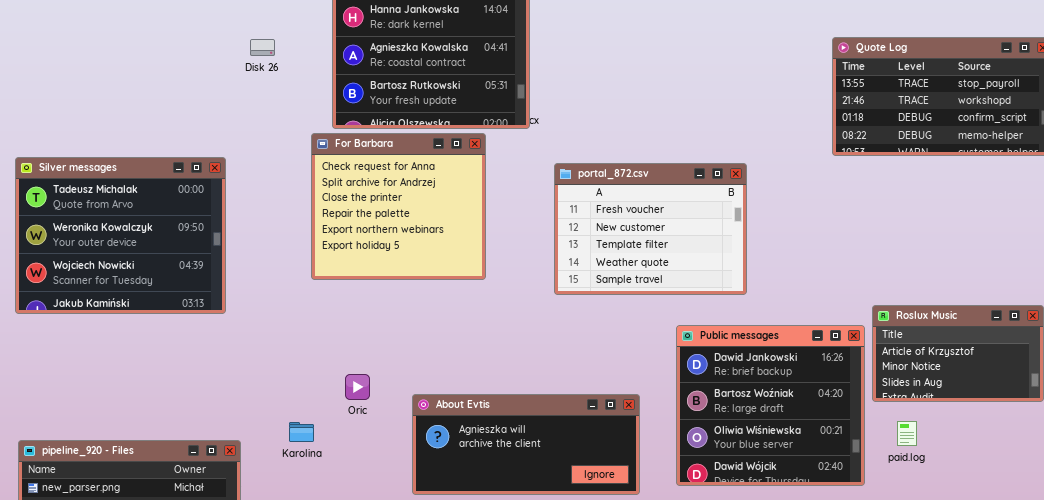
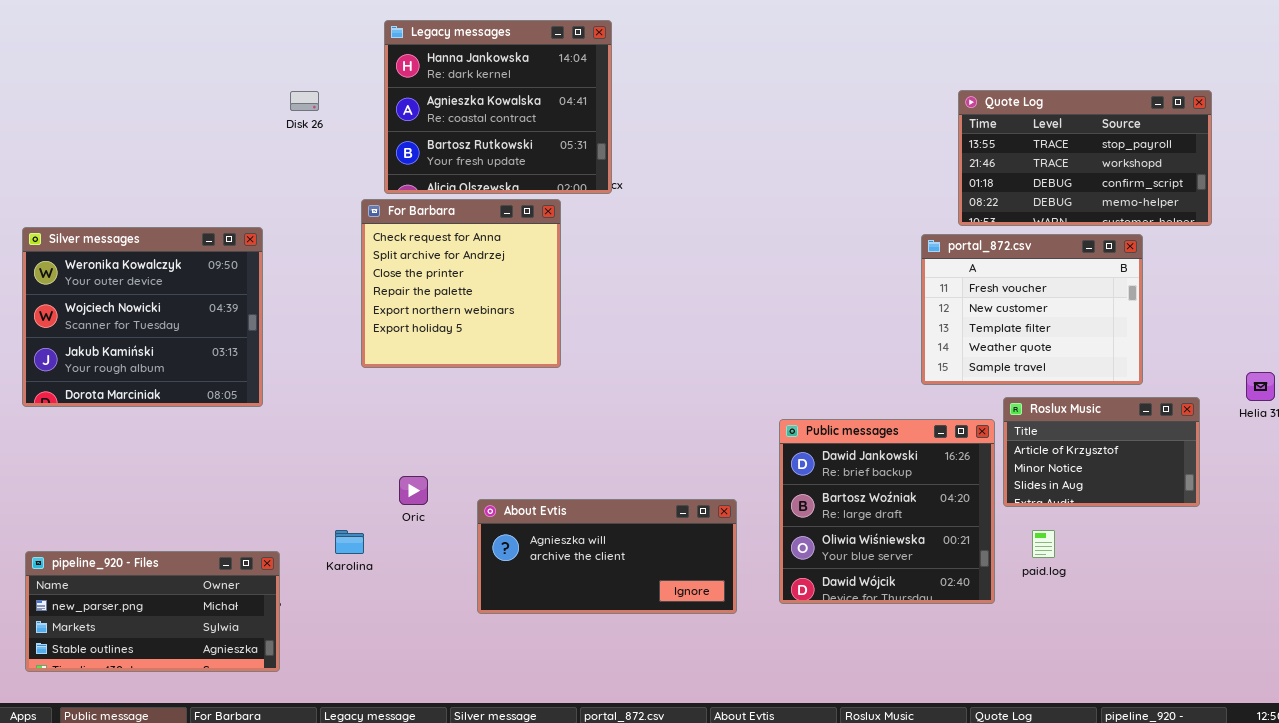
Silver messages: [15,157,226,314] -> [22,227,263,407], scrolled down 1 row
portal_872.csv: [554,163,747,295] -> [921,234,1143,385], moved

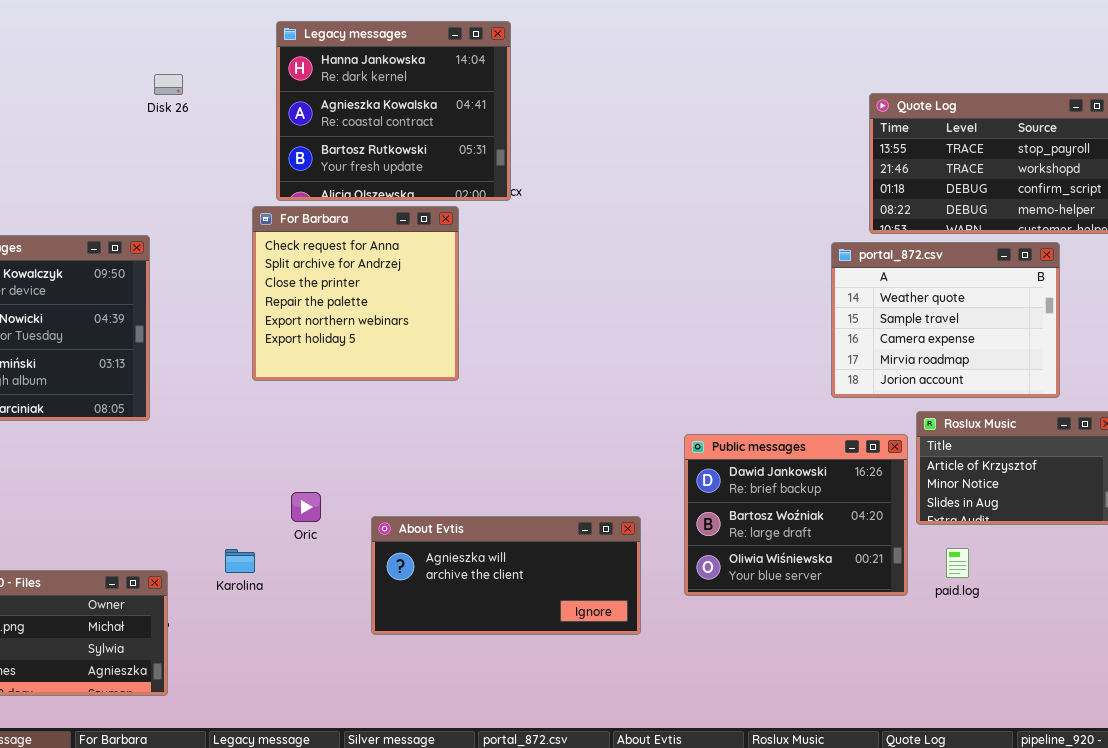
Disk 26: [290,91,319,111] -> [154,74,183,95], moved
portal_872.csv: [921,234,1143,385] -> [831,242,1060,398], scrolled down 3 rows
Public messages: [779,419,995,604] -> [684,434,908,596], resized

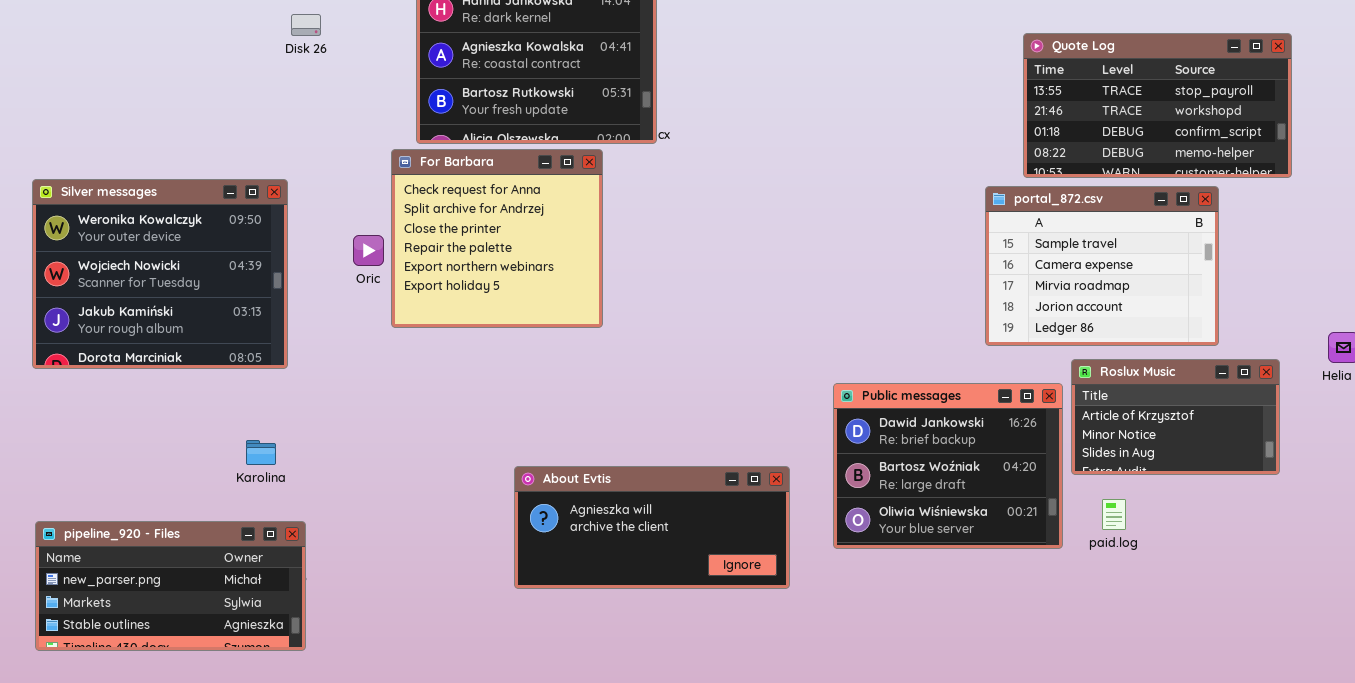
portal_872.csv: [831,242,1060,398] -> [985,186,1219,346], scrolled down 1 row
Oric: [291,492,321,522] -> [353,235,384,266], moved
Karolina: [225,549,255,573] -> [246,440,276,465], moved

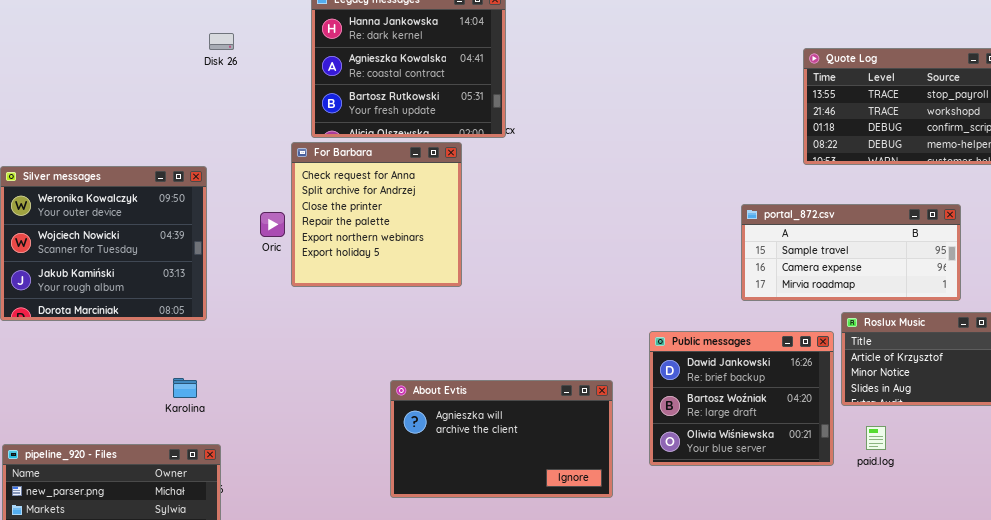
portal_872.csv: [985,186,1219,346] -> [741,204,961,301], resized
About Evtis: [514,466,790,589] -> [390,380,613,498], resized

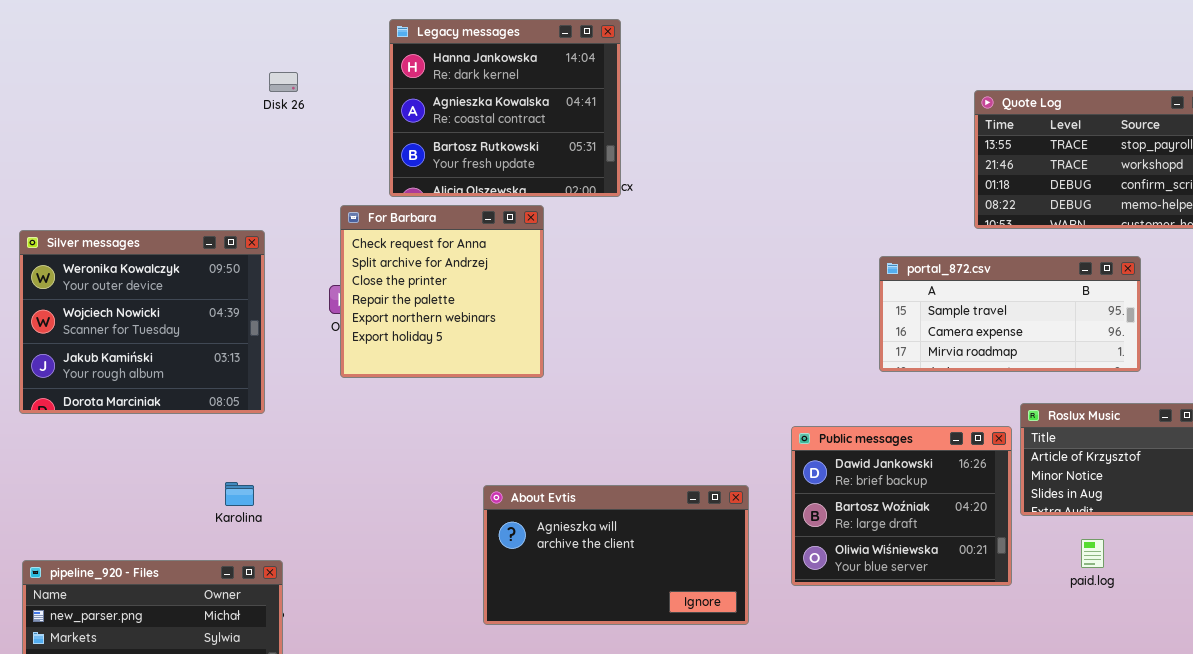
For Barbara: [291,142,462,287] -> [340,205,544,378], moved
portal_872.csv: [741,204,961,301] -> [879,256,1141,372], moved
paid.log: [866,426,886,450] -> [1081,539,1104,568], moved

